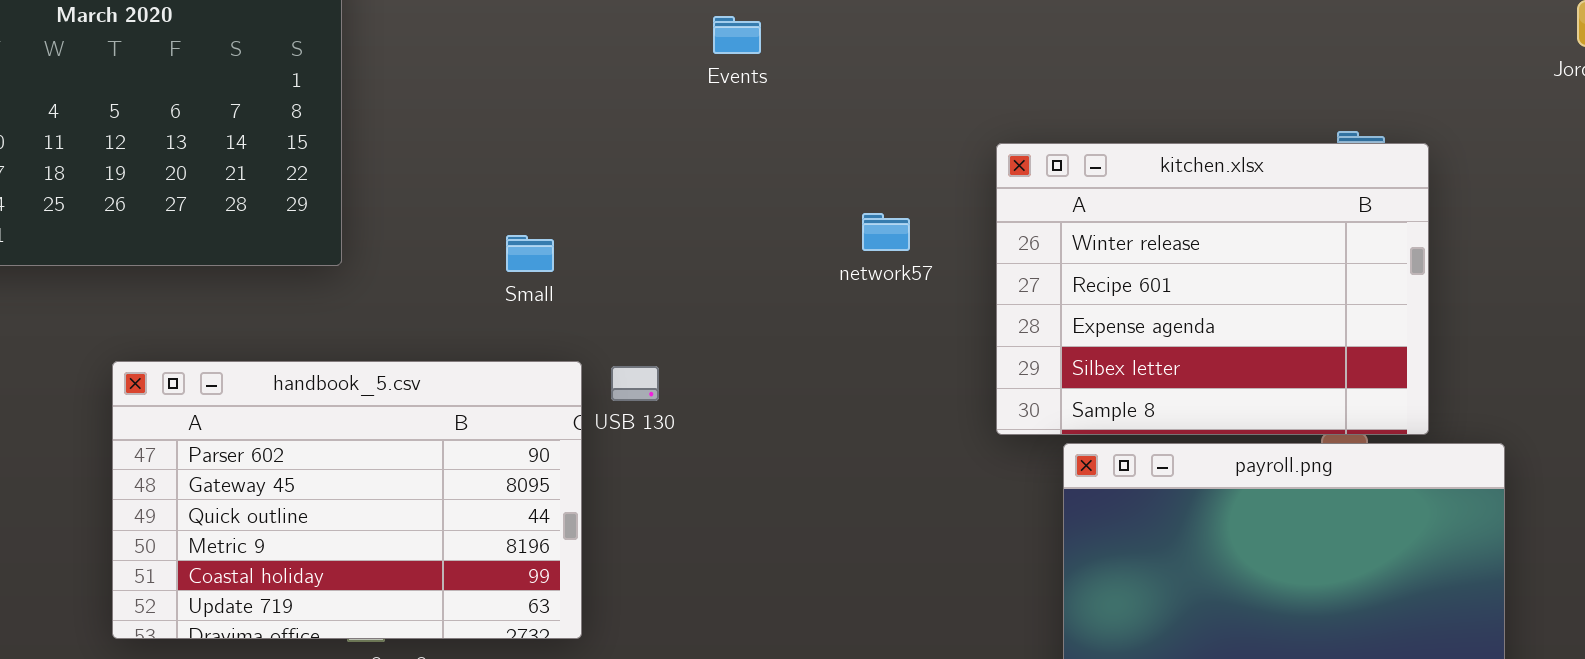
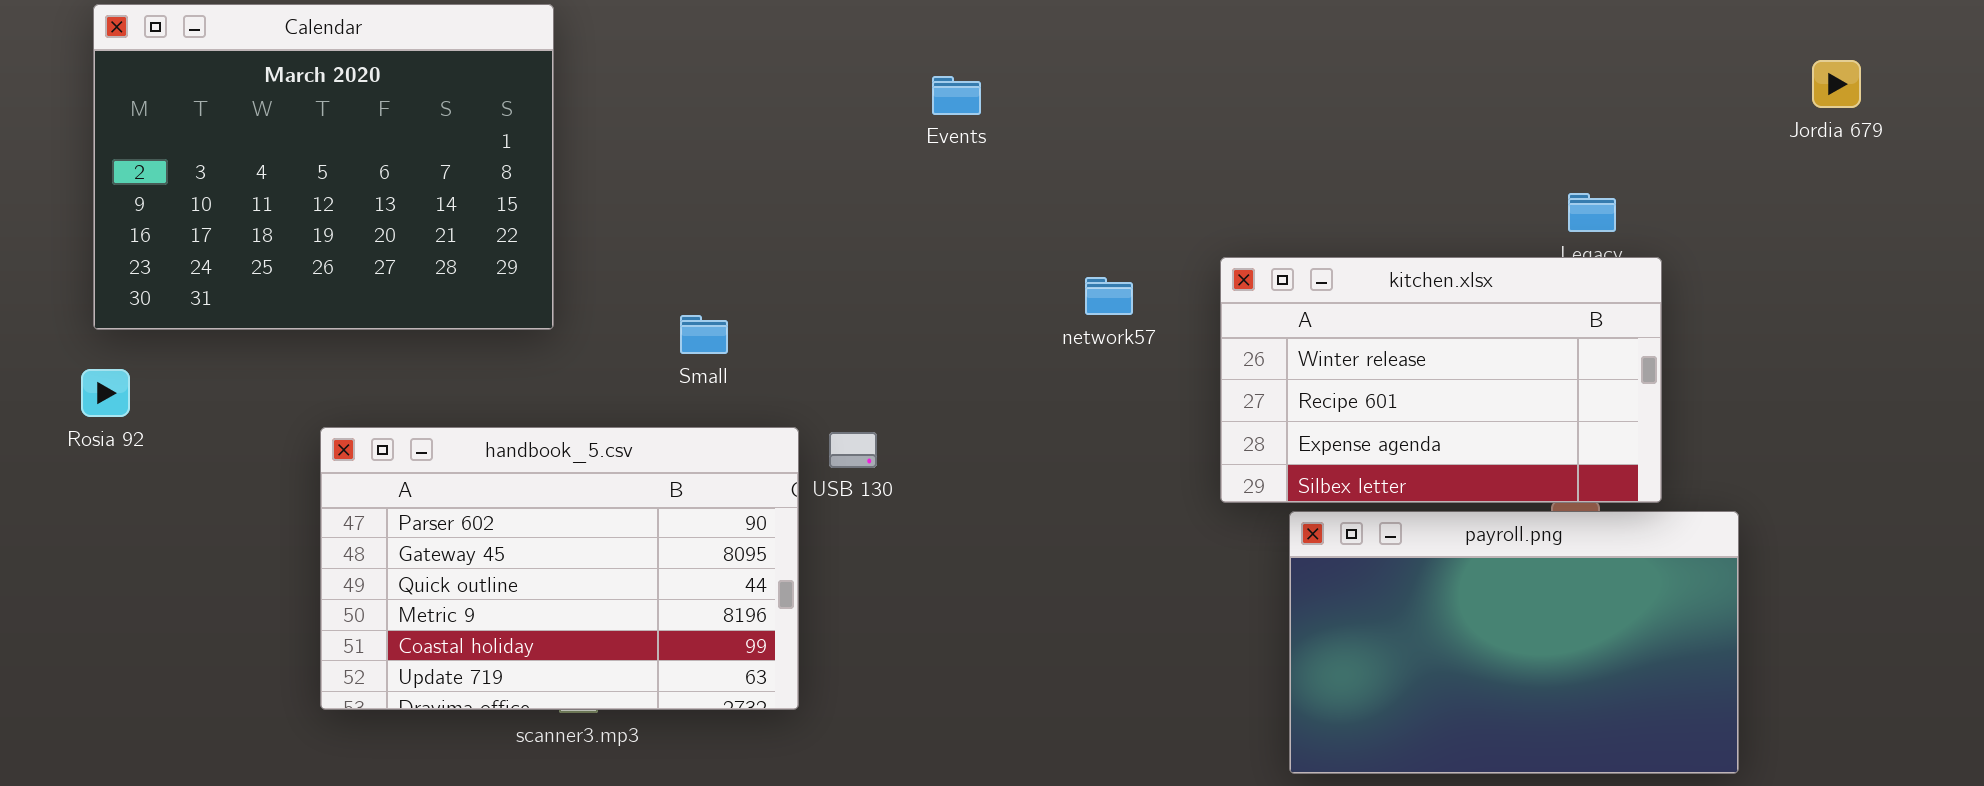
kitchen.xlsx: [996,143,1429,435] -> [1220,257,1662,503], resized
Small: [506,235,554,272] -> [680,315,728,354], moved

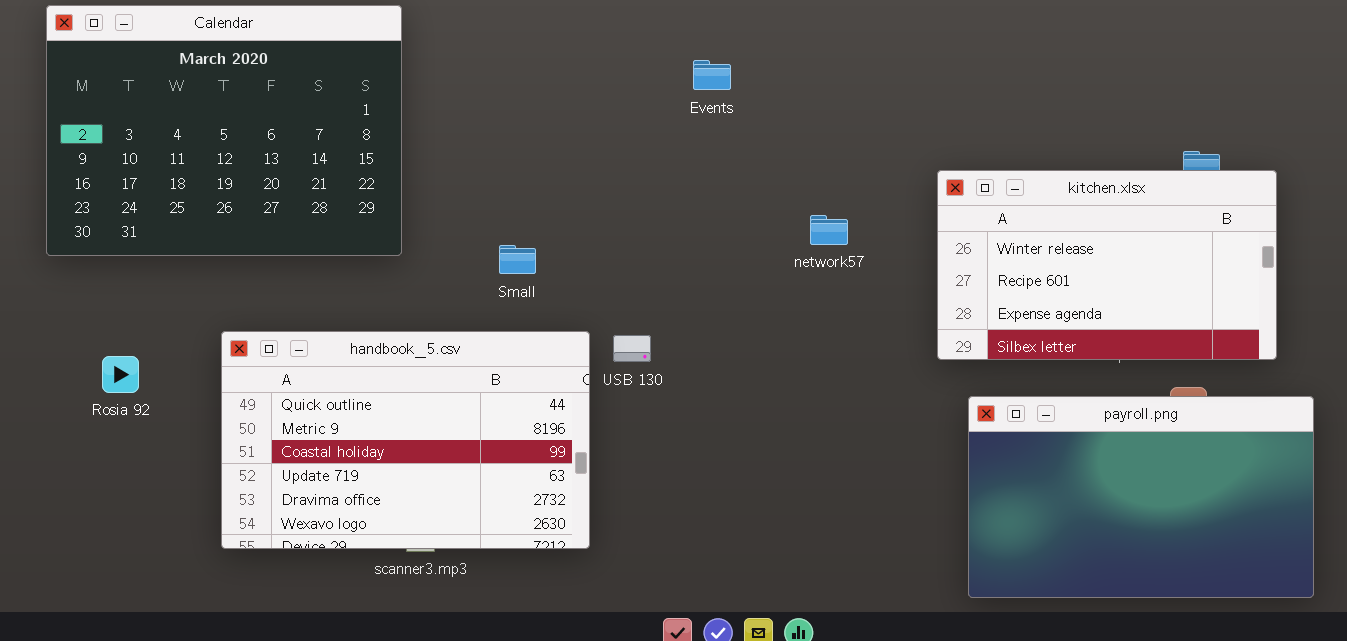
kitchen.xlsx: [1220,257,1662,503] -> [937,170,1277,360], moved
Rosia 92: [81,369,130,417] -> [102,356,139,393], moved
handbook_5.csv: [320,427,799,710] -> [221,331,590,549], scrolled down 2 rows

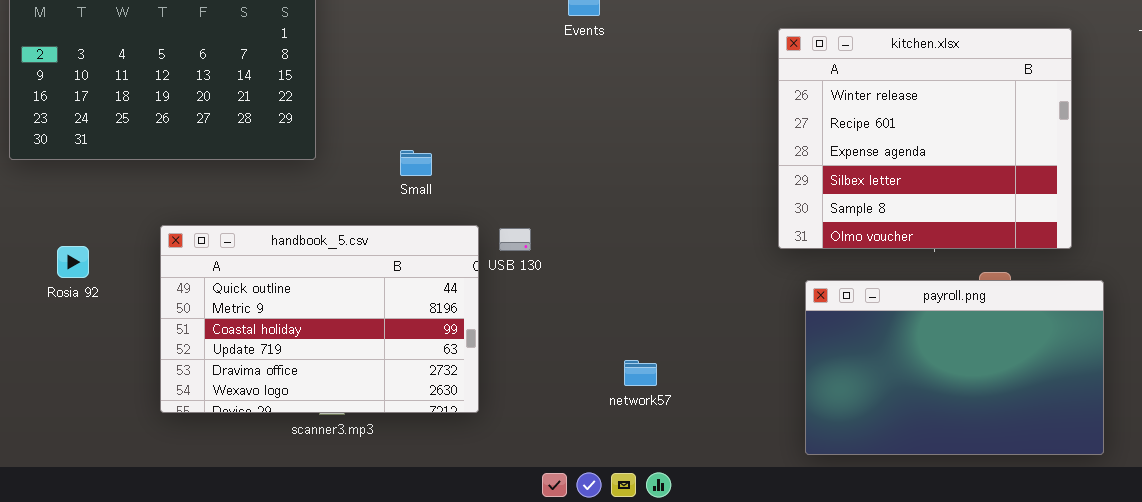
kitchen.xlsx: [937,170,1277,360] -> [778,28,1072,249], resized
network57: [810,215,848,245] -> [624,360,657,386], moved

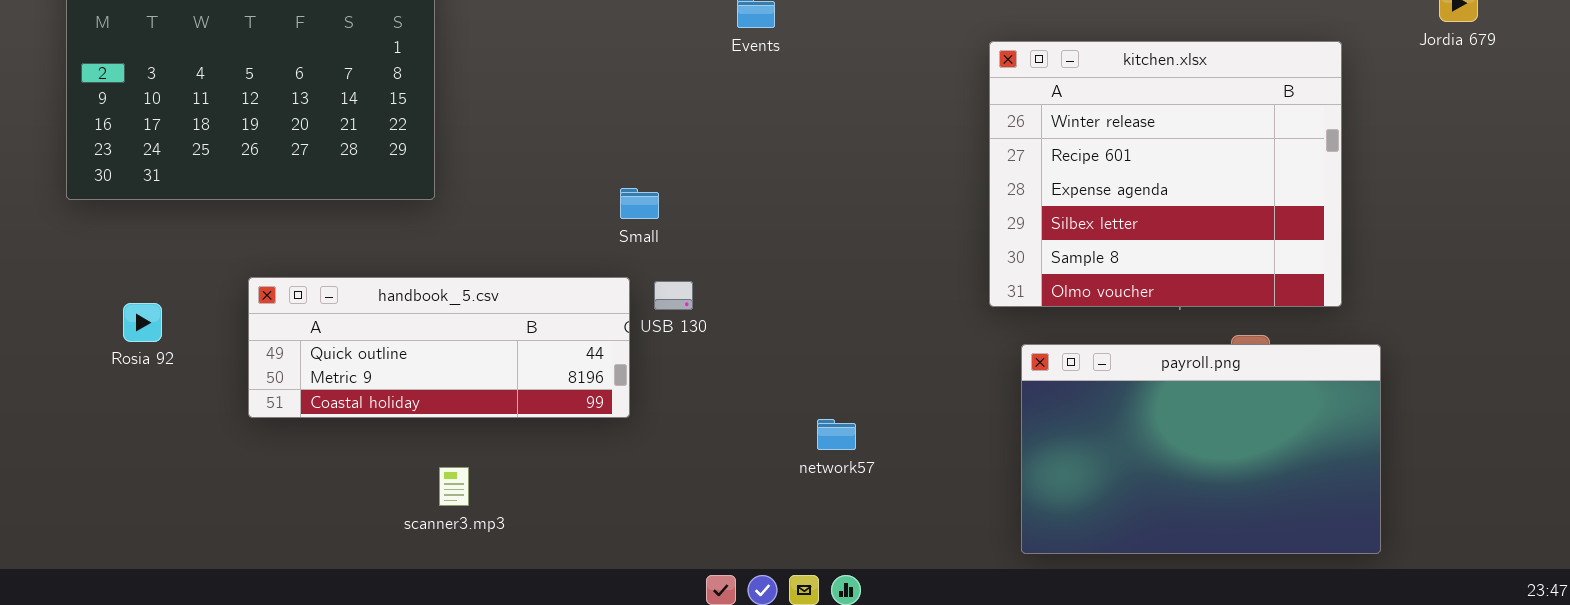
Small: [400,150,432,176] -> [620,188,659,219], moved
handbook_5.csv: [160,225,479,413] -> [248,277,630,418], resized
network57: [624,360,657,386] -> [817,419,856,450], moved

